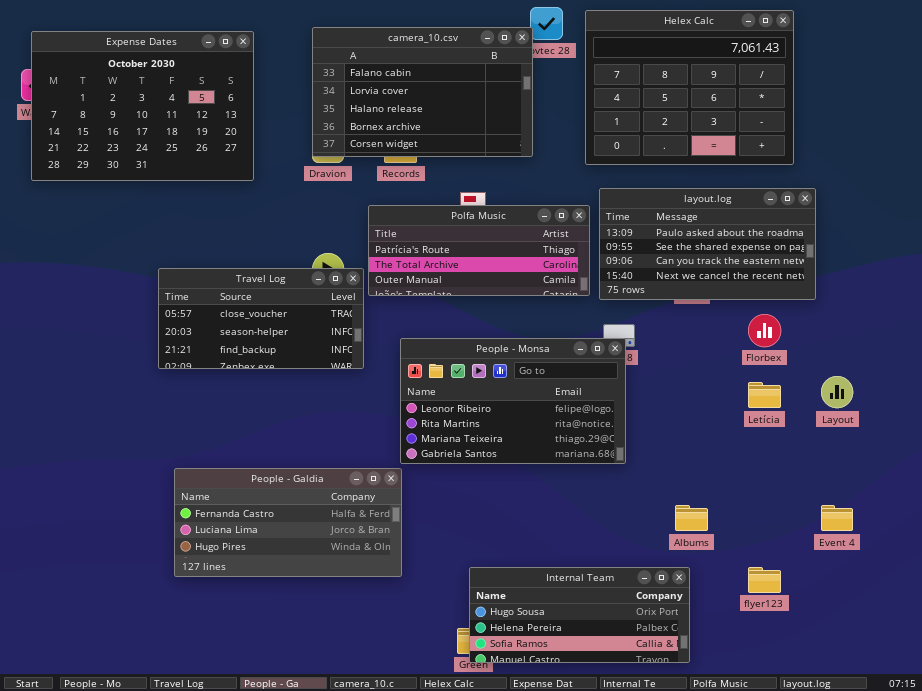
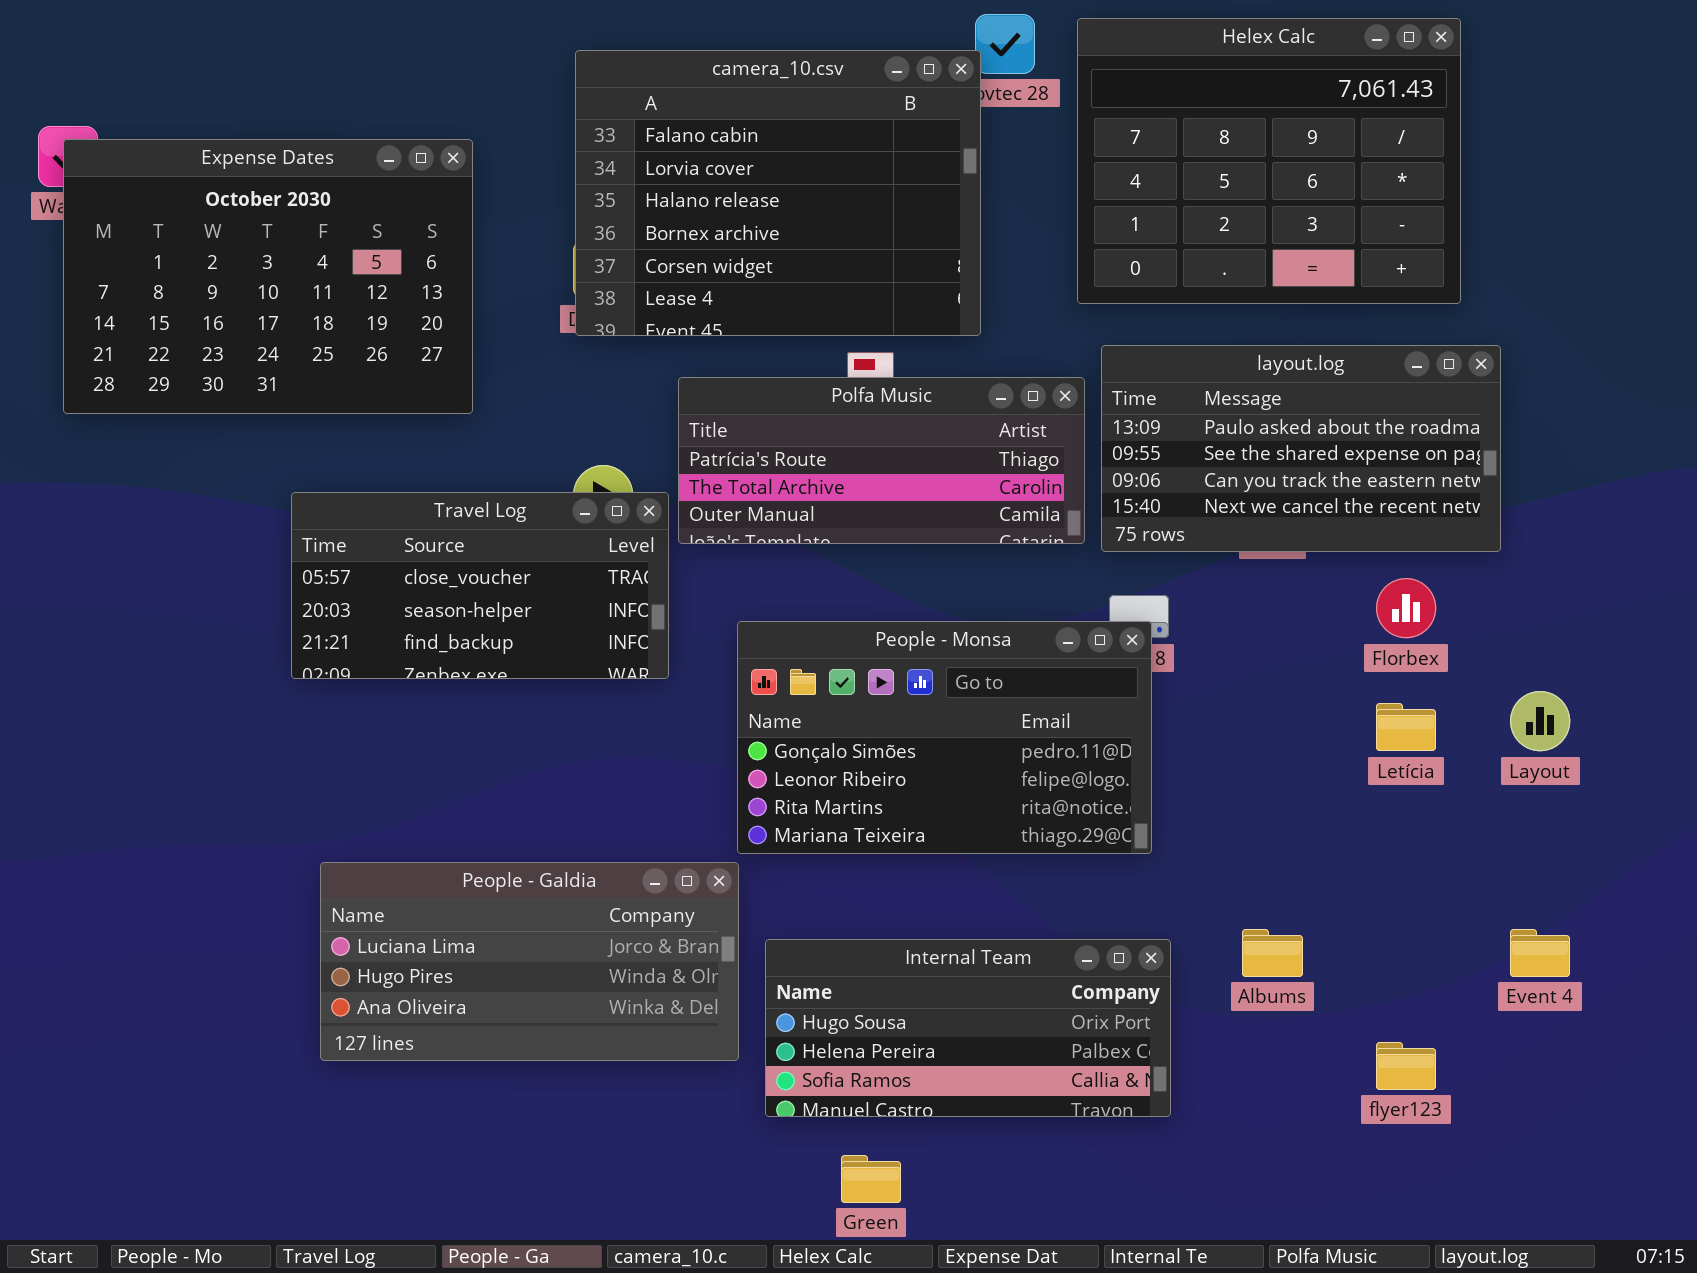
camera_10.csv: [312,27,533,157] -> [575,50,981,336], resized
Expense Dates: [31,31,254,181] -> [63,139,473,414], moved
People - Monsa: [400,338,626,464] -> [737,621,1152,854], scrolled up 1 row
People - Galdia: [174,468,402,577] -> [320,862,739,1061], scrolled down 1 row
Internal Team: [469,567,690,663] -> [765,939,1171,1117], moved

